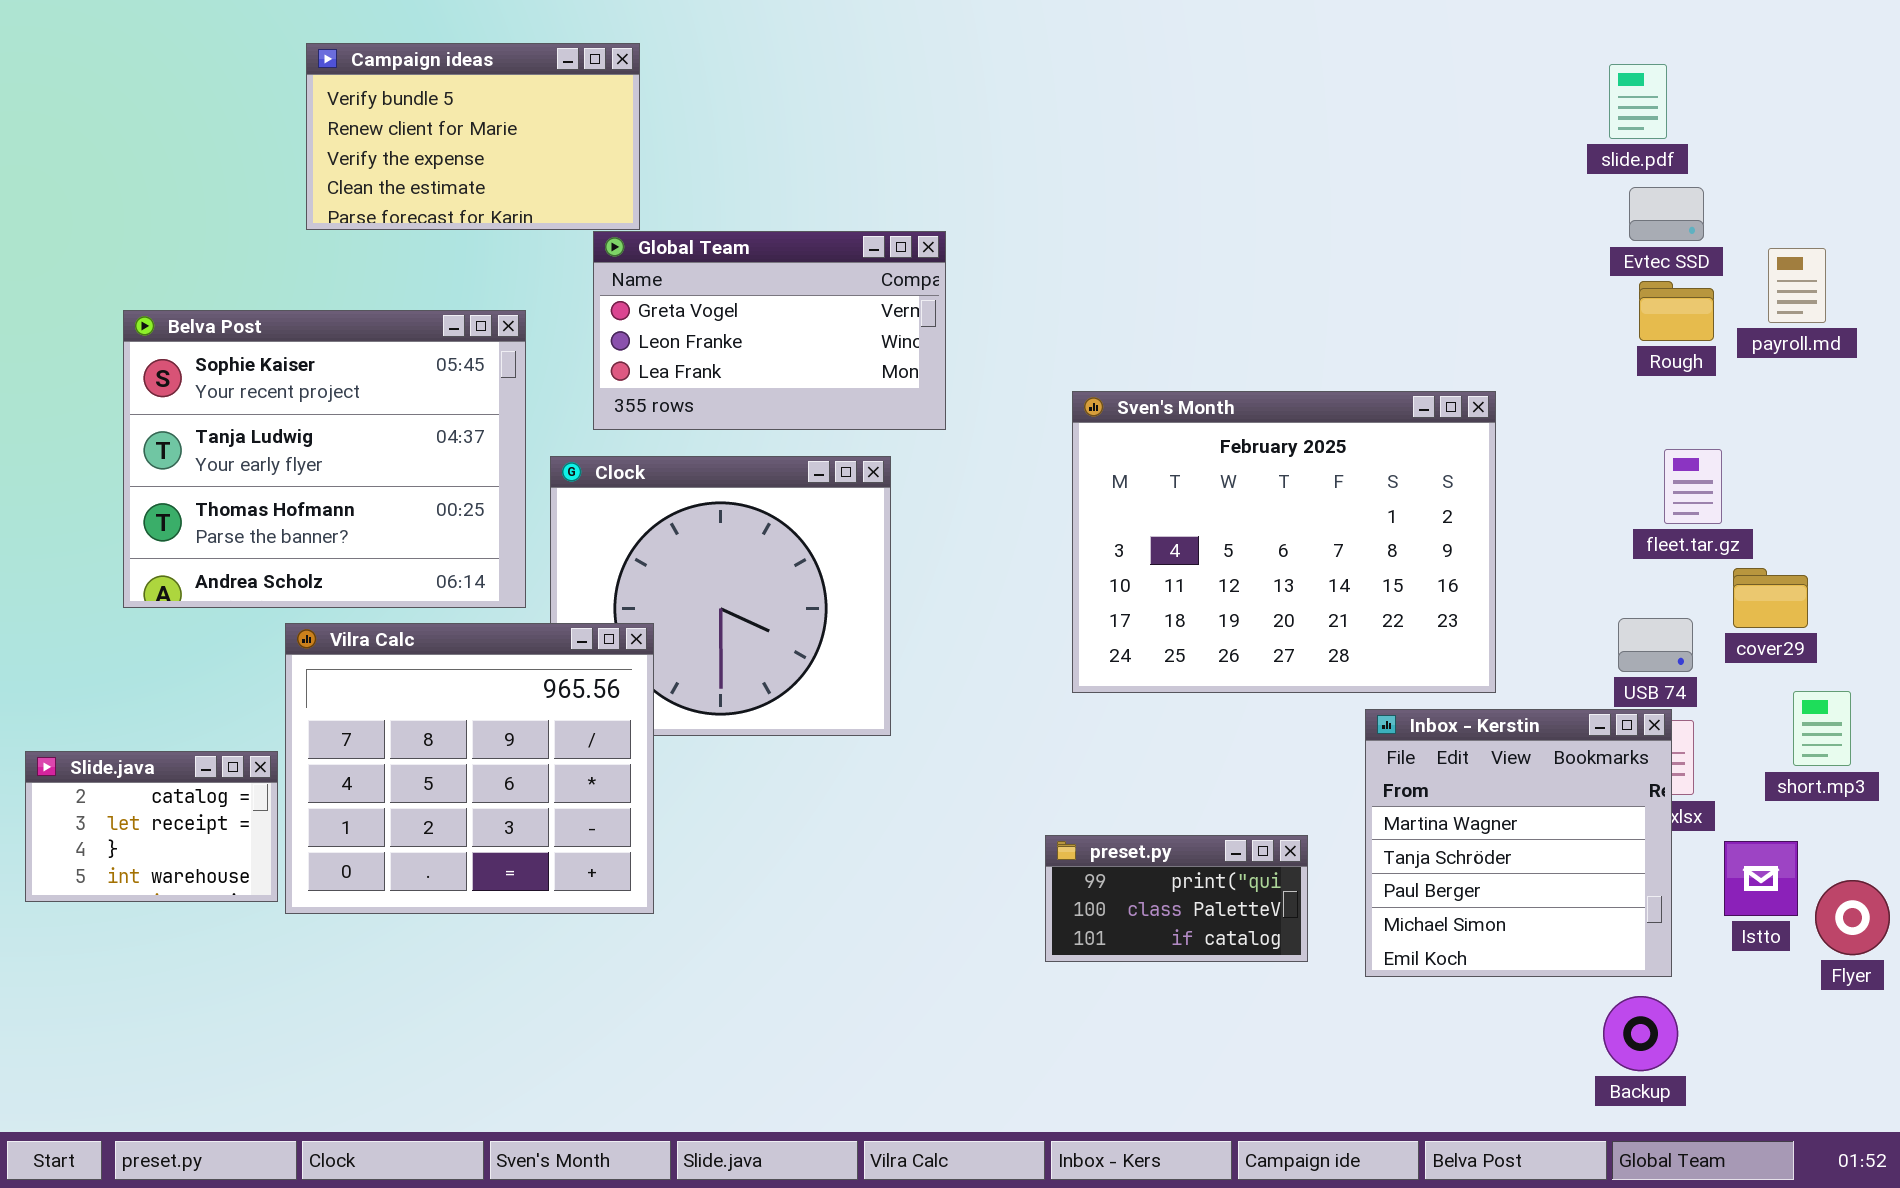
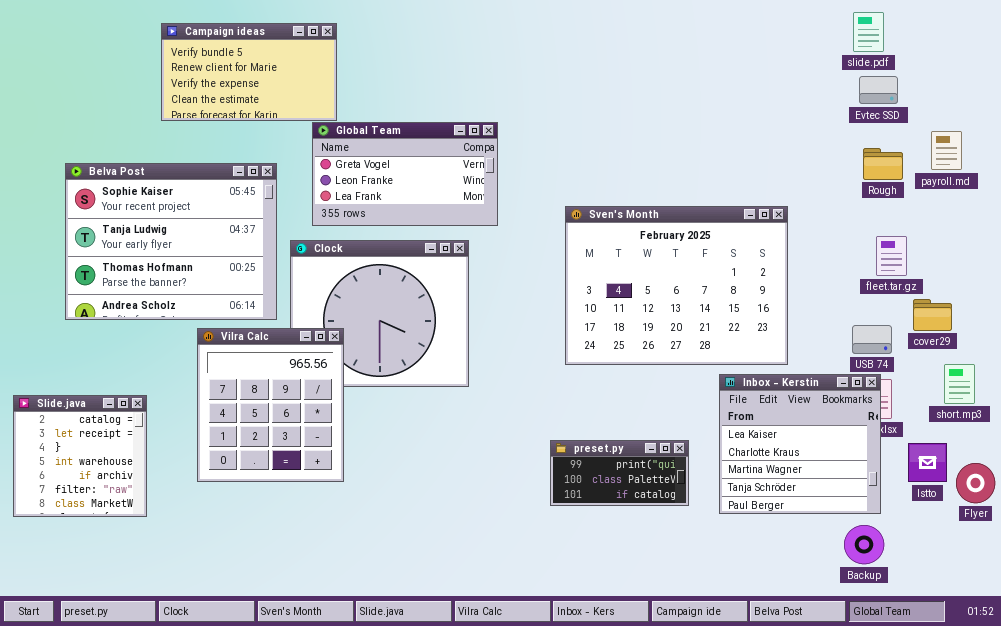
slide.pdf: [1609,64,1667,139] -> [853,12,884,52], moved
Evtec SSD: [1629,187,1704,241] -> [859,76,898,104], moved
Vilra Calc: [285,623,654,914] -> [197,328,344,482], resized
Inbox - Kerstin: [1365,709,1672,977] -> [719,374,881,514], scrolled up 2 rows
Slide.java: [25,751,278,902] -> [13,395,147,517], resized

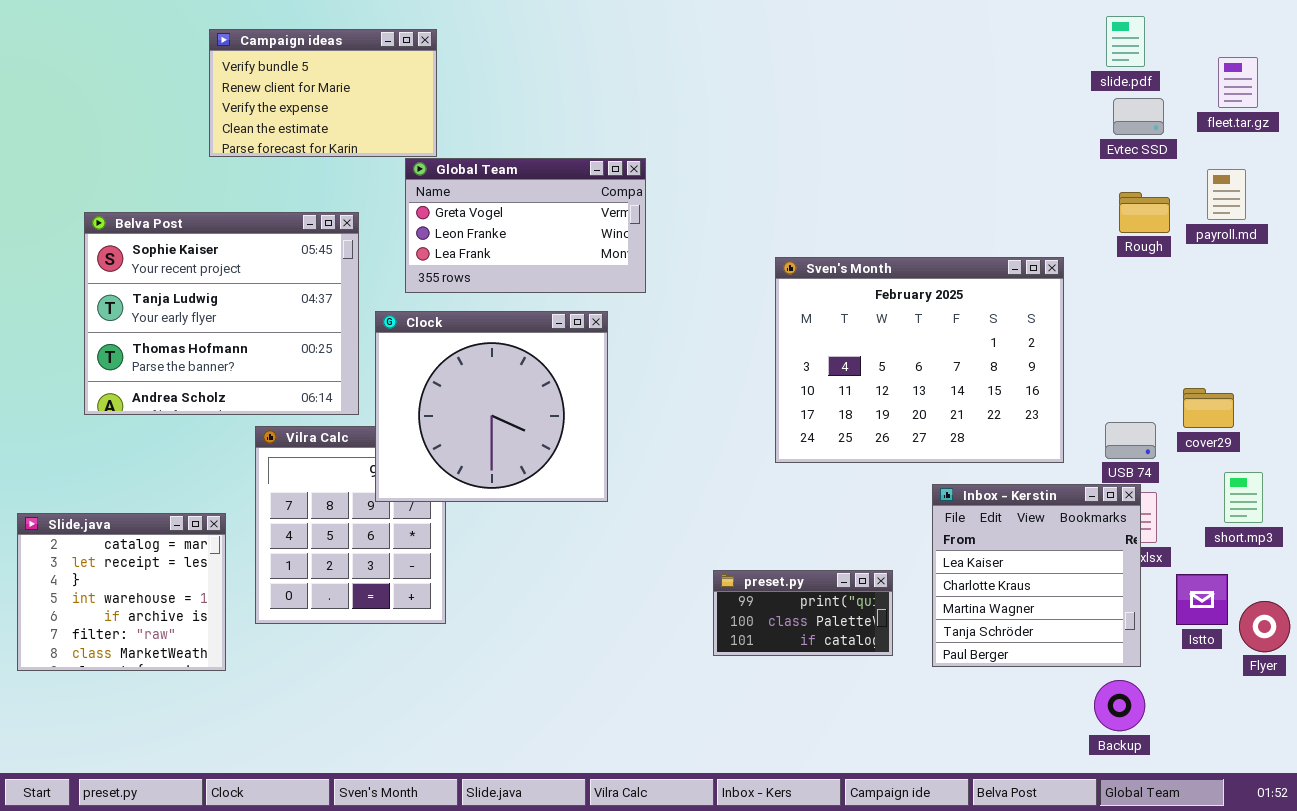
Sven's Month: [565,206,788,365] -> [775,257,1064,463], moved
fleet.tar.gz: [876,236,907,276] -> [1218,57,1258,108], moved
Clock: [290,240,469,387] -> [375,311,608,502], raised
Slide.java: [13,395,147,517] -> [17,513,226,671], resized

